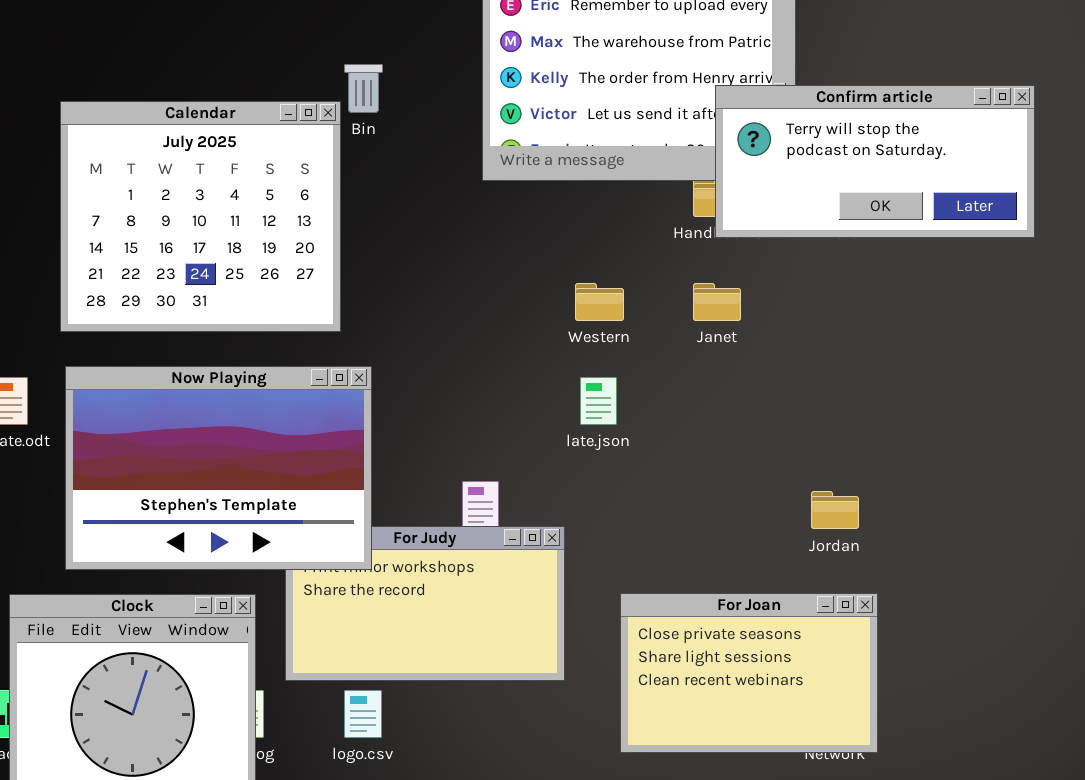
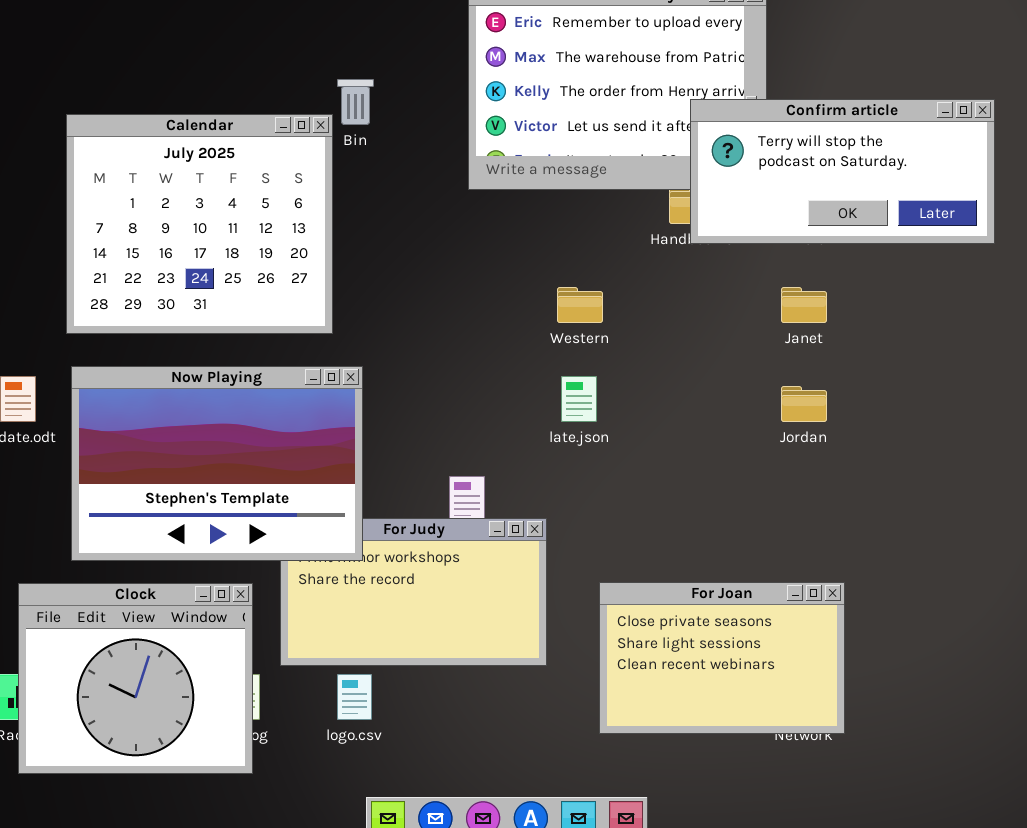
Janet: [693,283,741,321] -> [781,287,827,323], moved
Jordan: [811,491,859,529] -> [781,386,827,422], moved

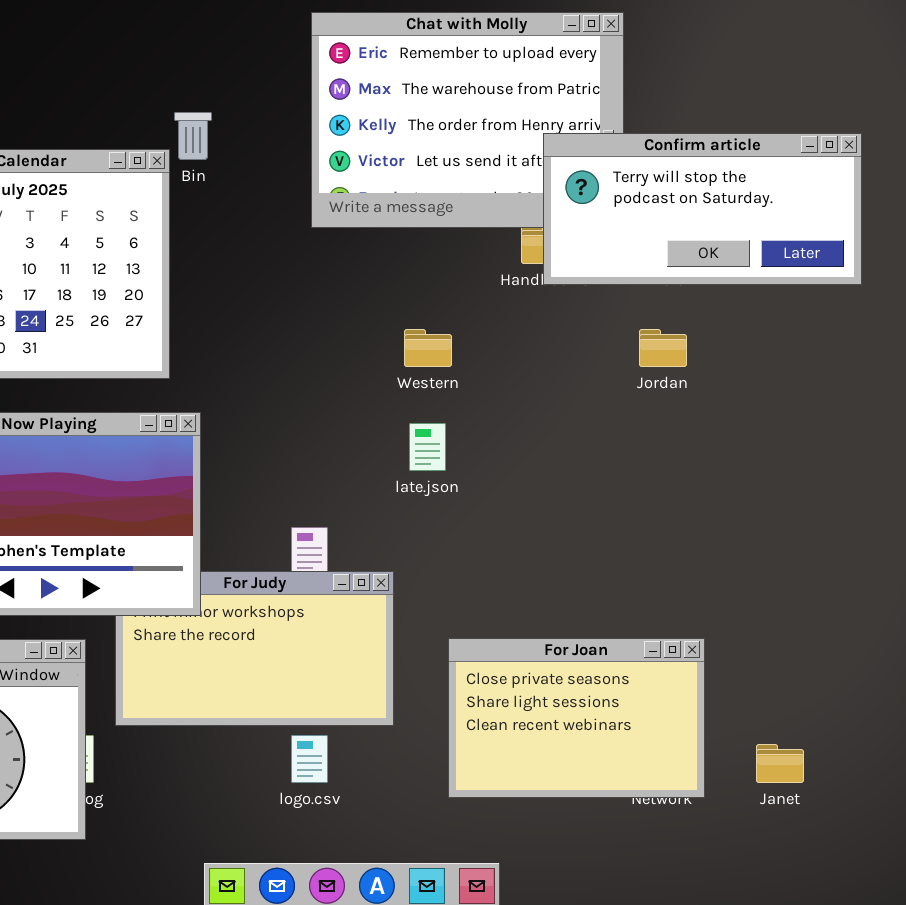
Janet: [781,287,827,323] -> [756,744,804,783], moved
Jordan: [781,386,827,422] -> [639,329,687,367], moved
logo.csv: [337,674,372,720] -> [291,735,328,783], moved

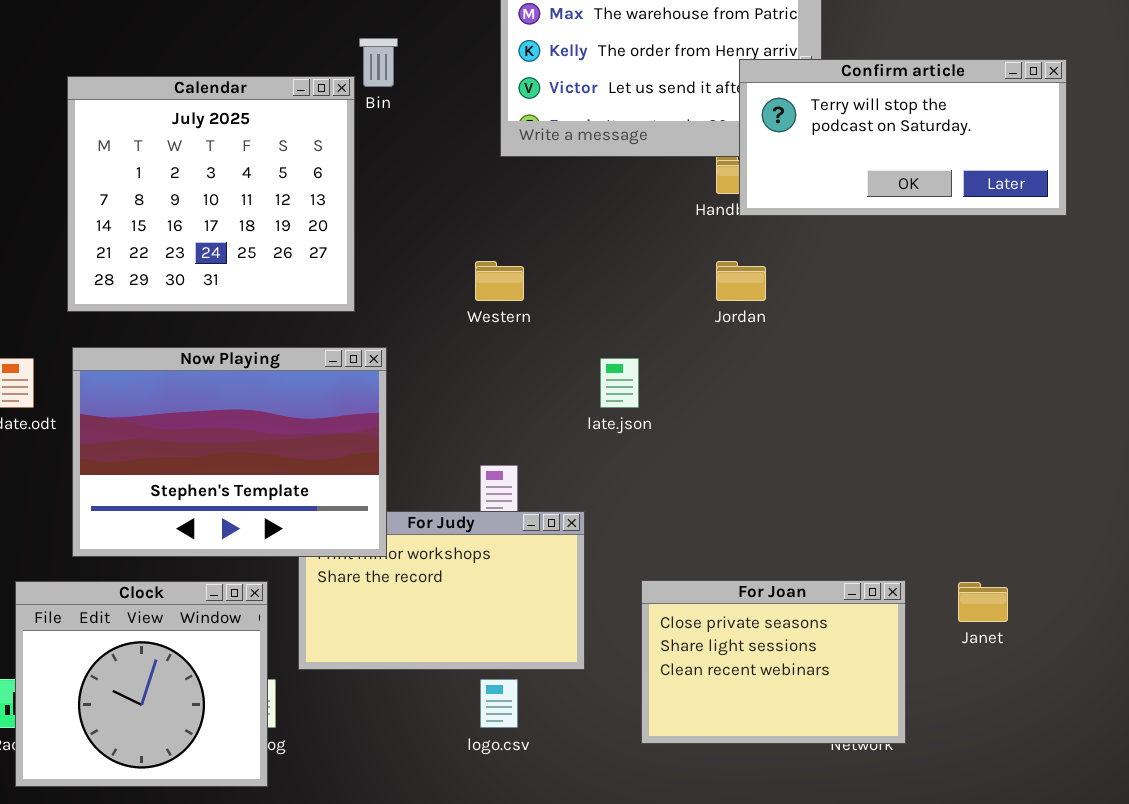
Western: [404,329,452,367] -> [475,261,524,301], moved
Jordan: [639,329,687,367] -> [716,261,766,301], moved
Janet: [756,744,804,783] -> [958,582,1008,622], moved

